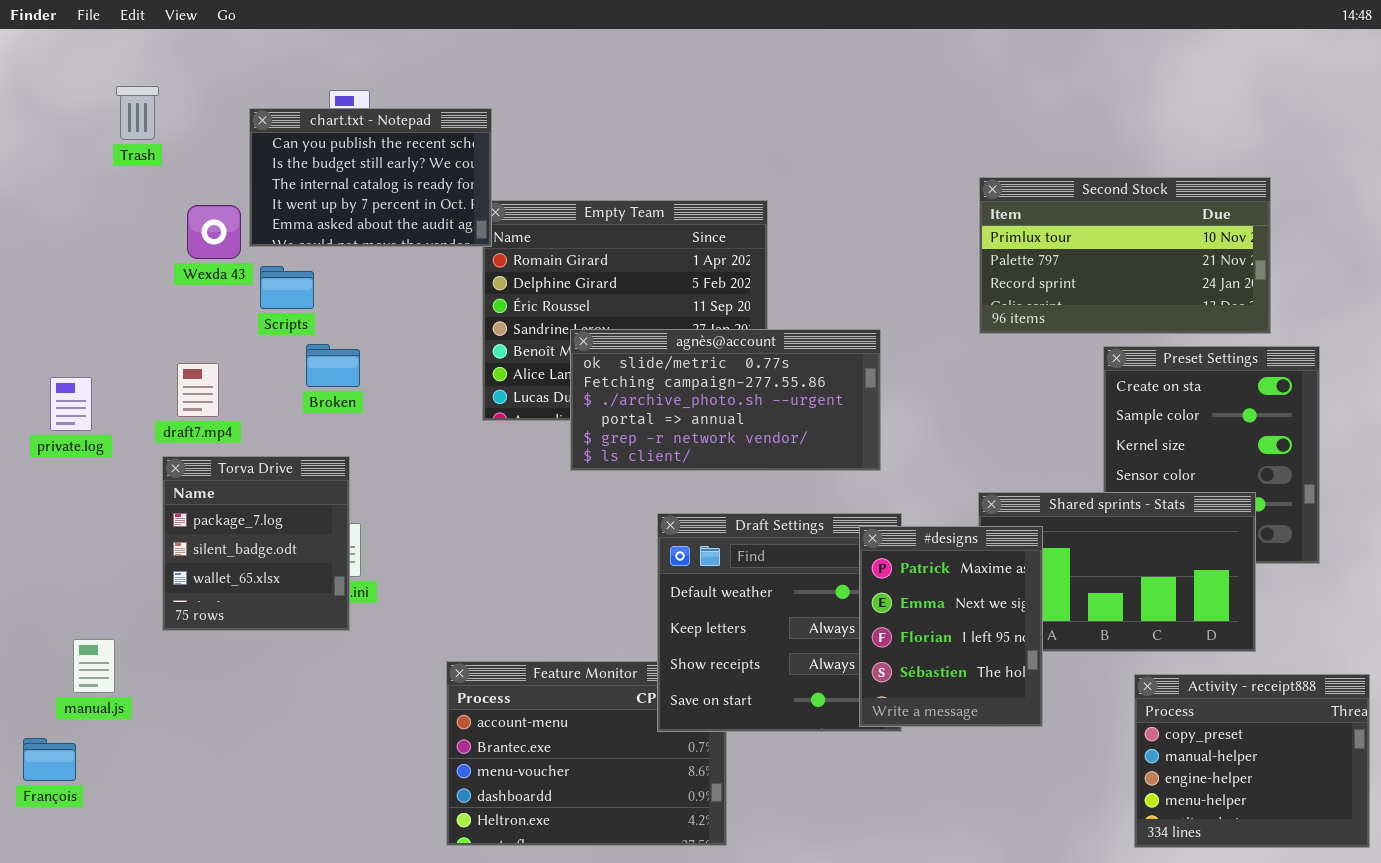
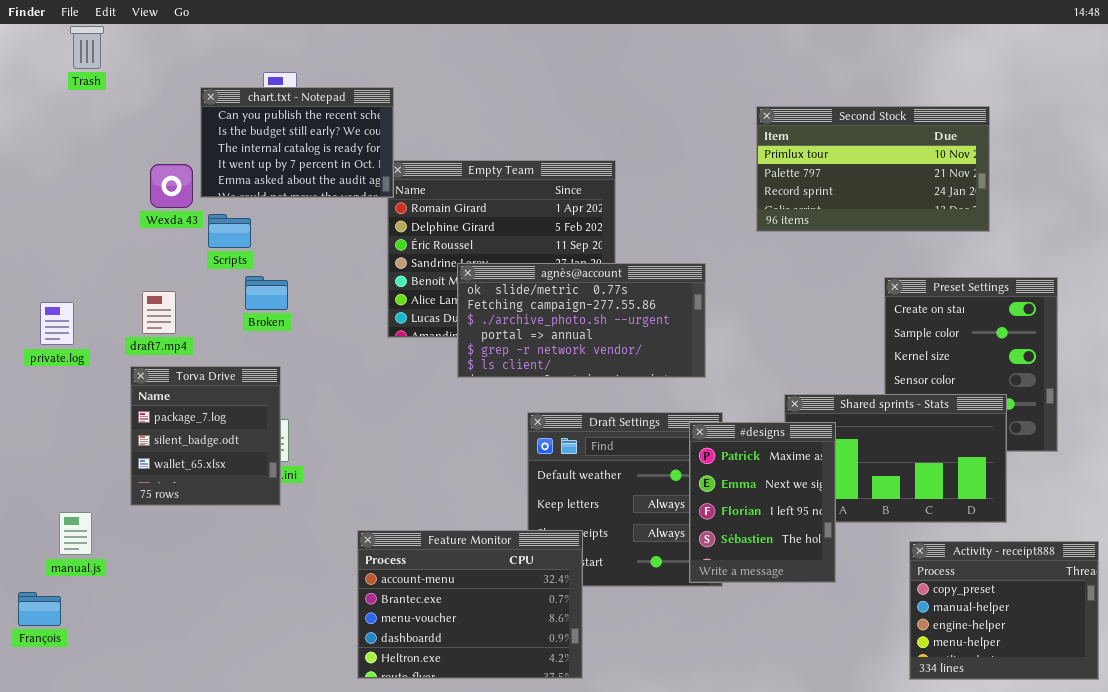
Trash: [116,86,159,140] -> [70,26,104,69], moved
Second Stock: [979,177,1271,334] -> [756,106,990,232], moved
Feature Monitor: [446,661,727,846] -> [357,530,583,679], raised

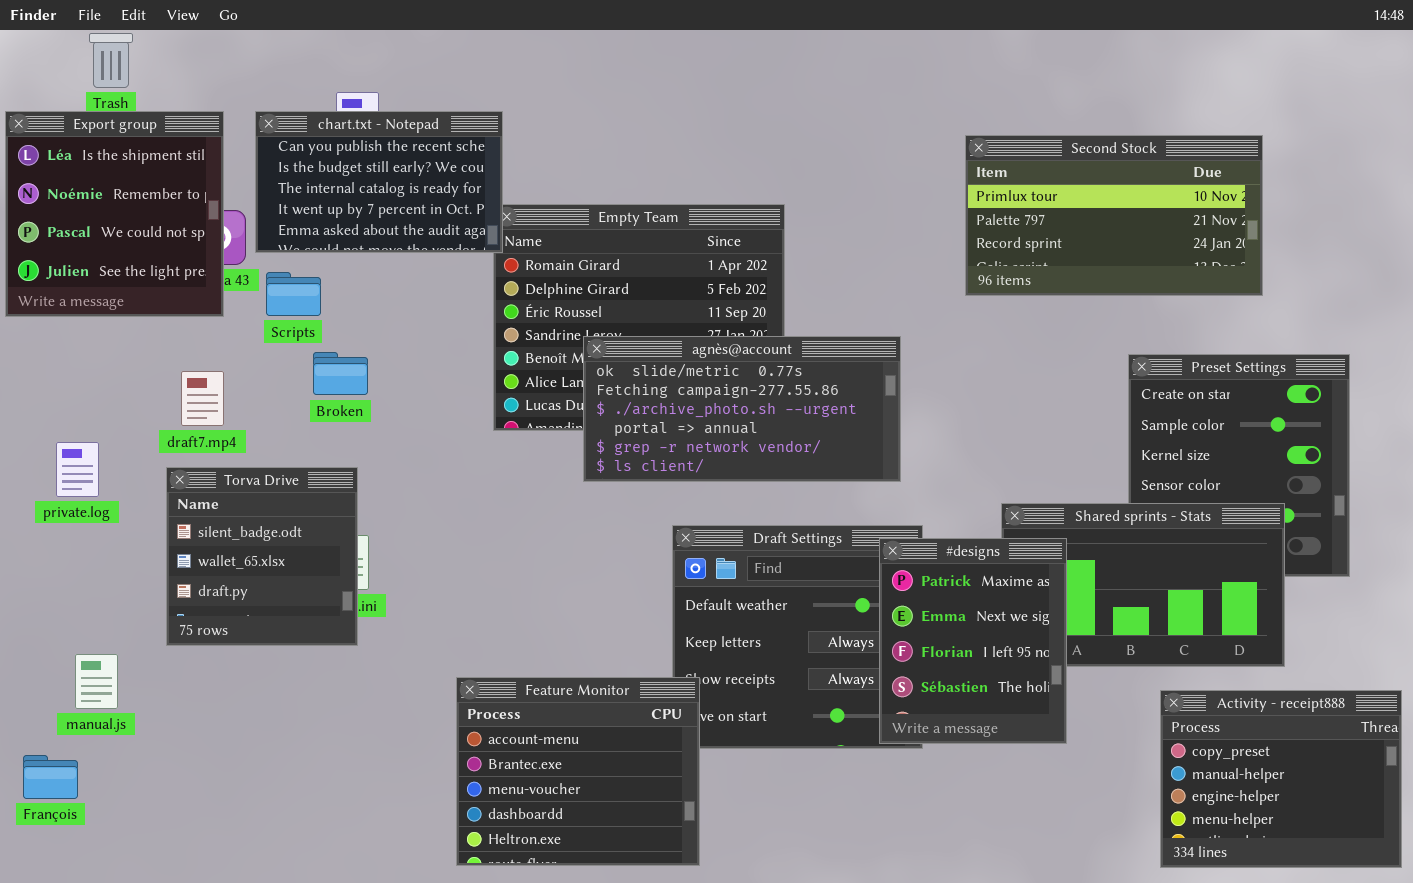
Export group: none -> [5,111,224,317], opened
private.log: [40,302,74,345] -> [56,442,99,497], moved
Torva Drive: [130,366,281,506] -> [166,467,358,646], scrolled down 1 row
Feature Monitor: [357,530,583,679] -> [456,677,700,866], resized

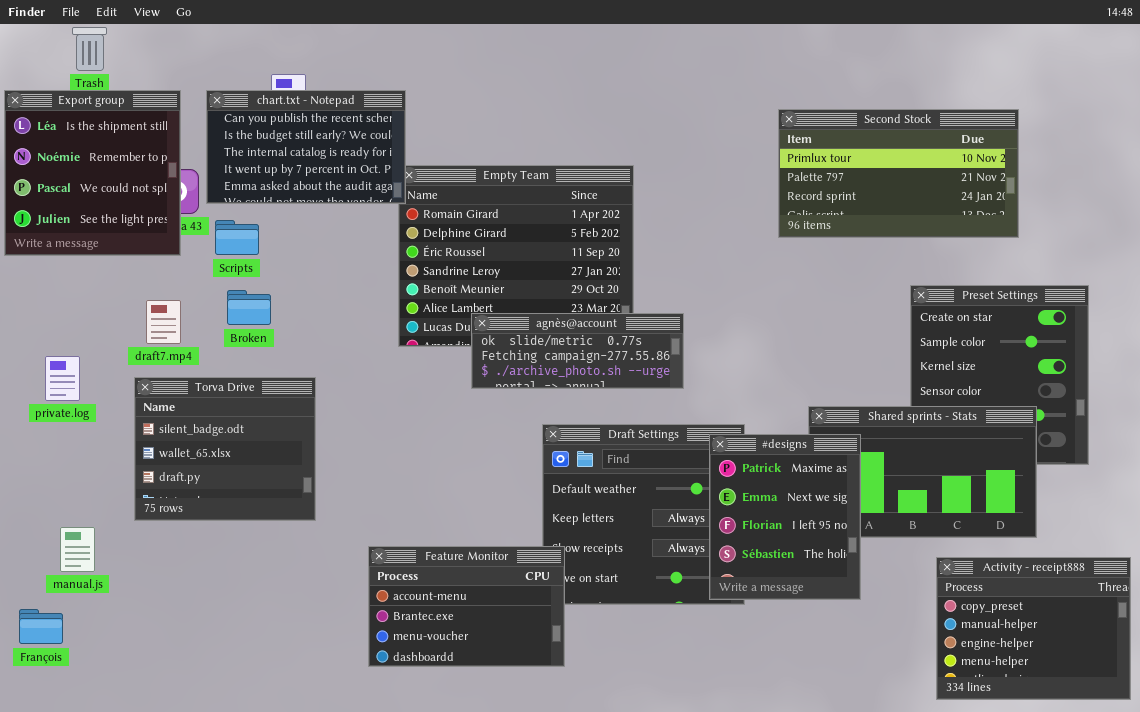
agnès@account: [583,336,901,482] -> [471,313,684,389], resized
Broken: [313,352,368,395] -> [227,290,271,325], moved
Torva Drive: [166,467,358,646] -> [134,377,316,521], resized
Feature Monitor: [456,677,700,866] -> [368,546,565,667], resized

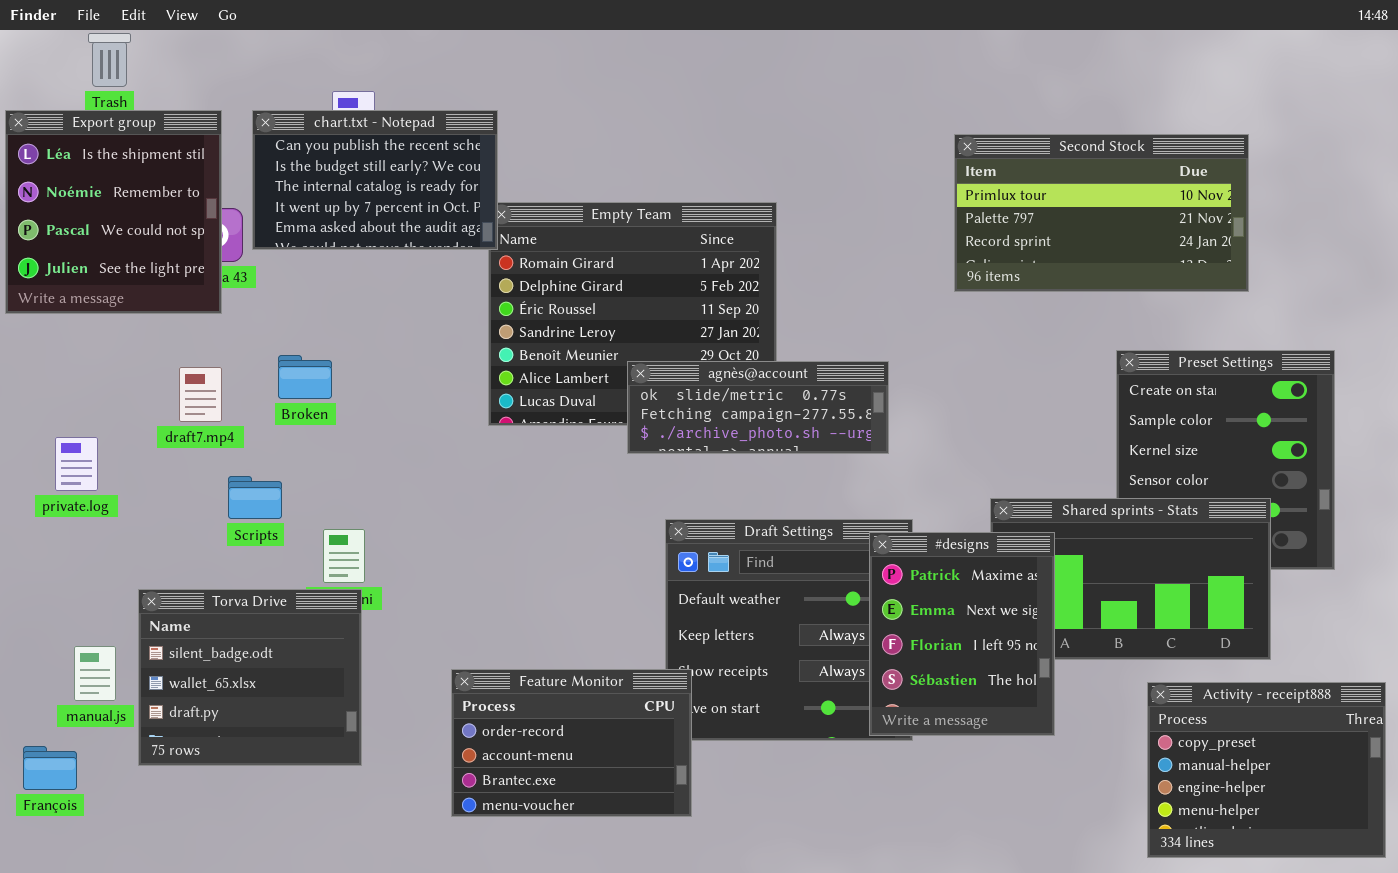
Scripts: [215,220,259,255] -> [228,476,282,519], moved
agnès@account: [471,313,684,389] -> [627,361,889,454], moved
Torva Drive: [134,377,316,521] -> [138,589,362,766], moved
Feature Monitor: [368,546,565,667] -> [451,669,692,817], scrolled up 1 row

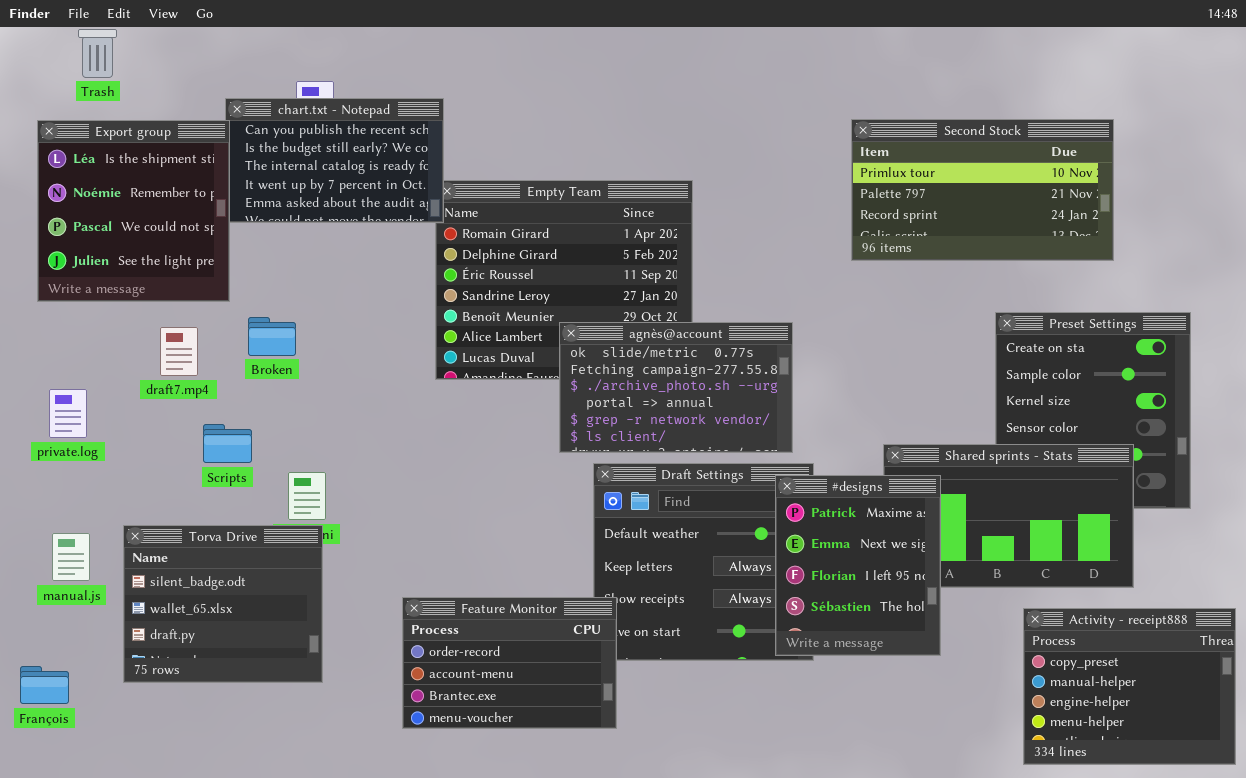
Export group: [5,110,222,314] -> [37,120,230,302], moved
agnès@account: [627,361,889,454] -> [559,322,793,453], resized
manual.js: [74,646,116,701] -> [52,533,90,581], moved

